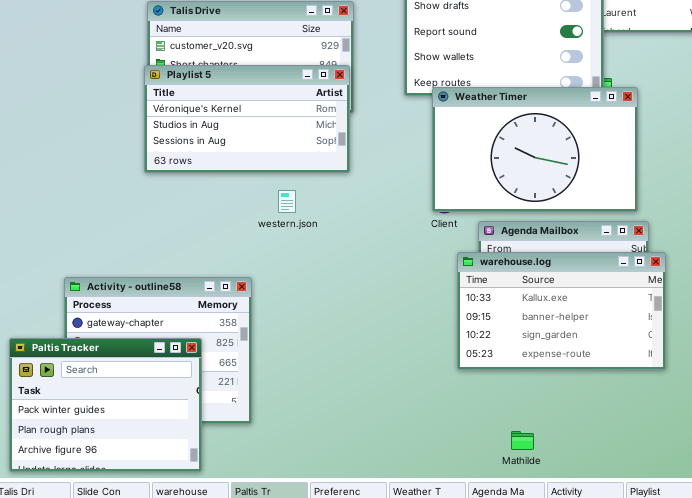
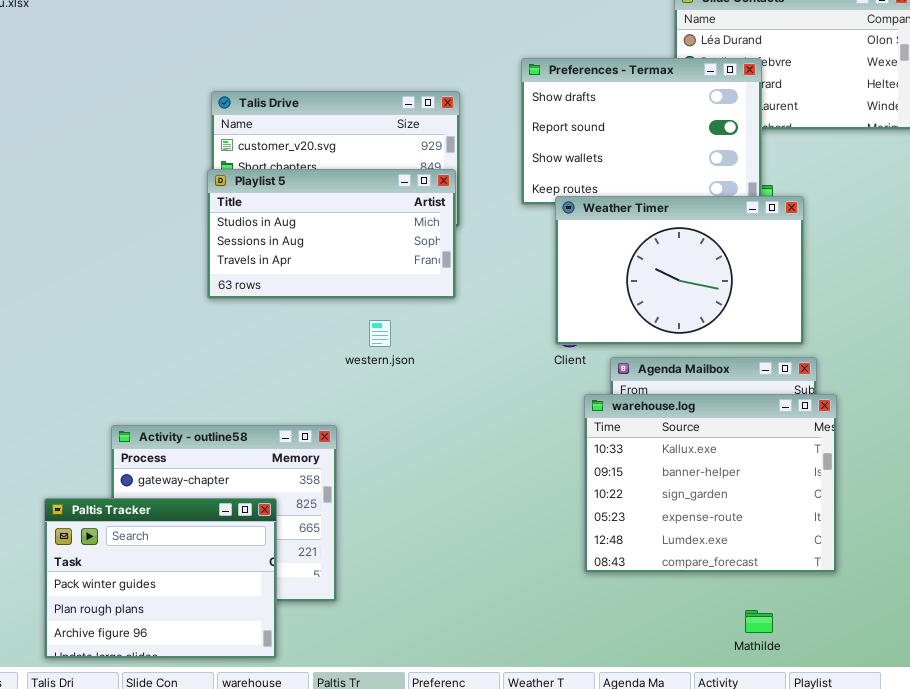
Playlist 5: [144,65,350,173] -> [207,169,456,299], scrolled down 1 row
warehouse.log: [457,252,666,370] -> [584,394,837,573], resized
Mathilde: [511,431,534,450] -> [745,610,773,633], moved

